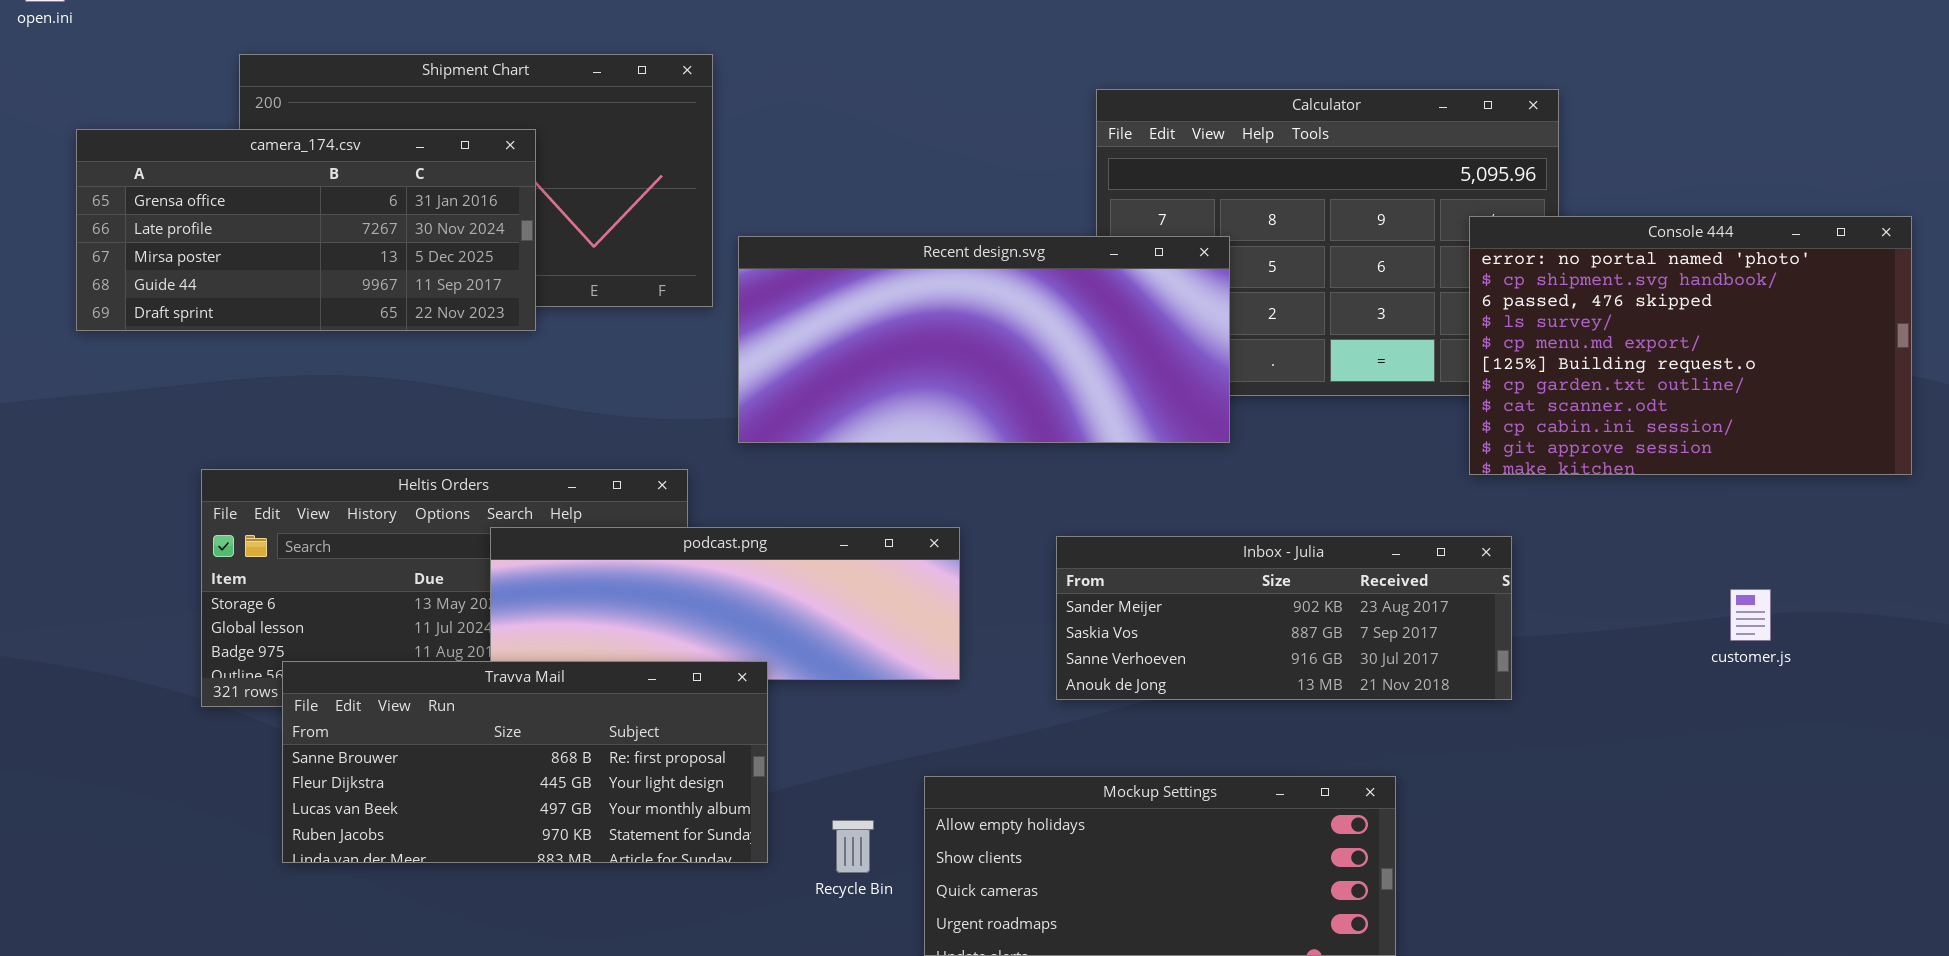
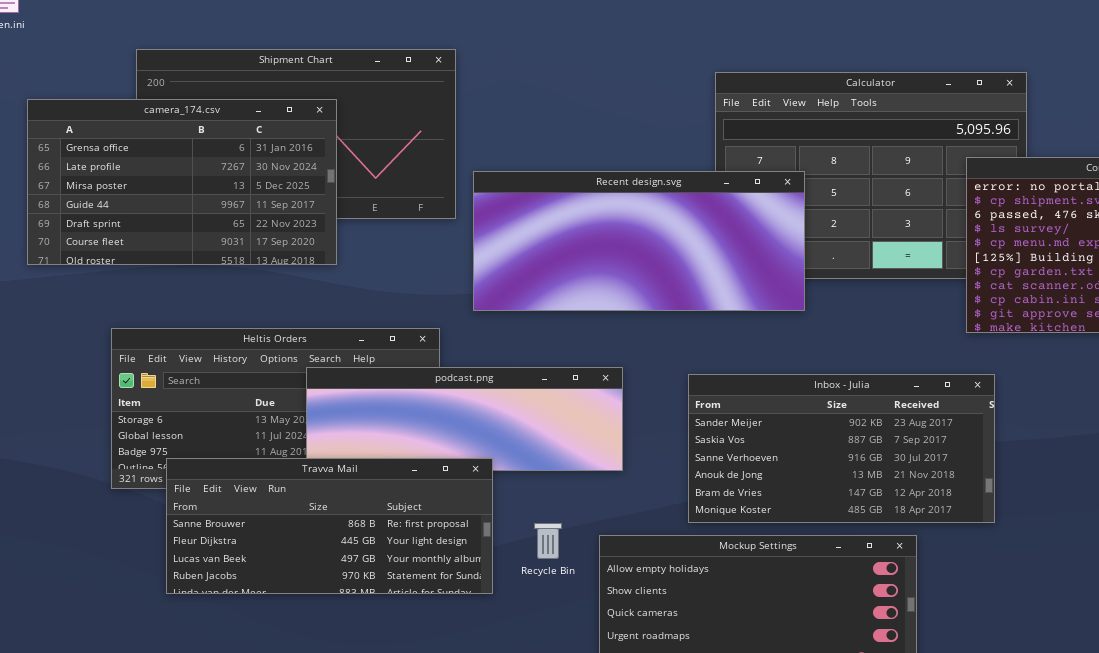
camera_174.csv: [76,129,536,331] -> [27,99,337,265], resized
Inbox - Julia: [1056,536,1512,700] -> [688,374,995,523], resized
Recycle Bin: [832,820,874,873] -> [534,523,562,559], moved

